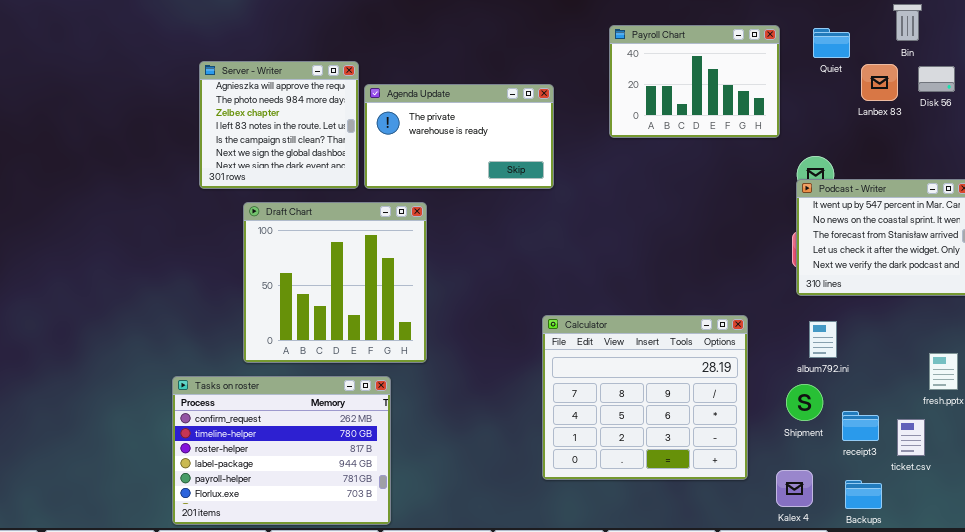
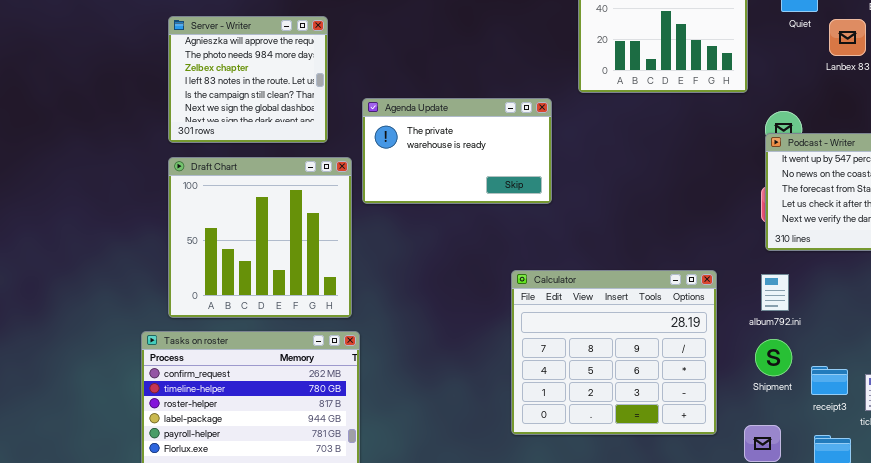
Agenda Update: [364,84,554,189] -> [362,98,552,204], moved
Draft Chart: [243,202,427,363] -> [168,157,352,318], moved
album792.ini: [809,321,837,358] -> [761,274,789,311], moved

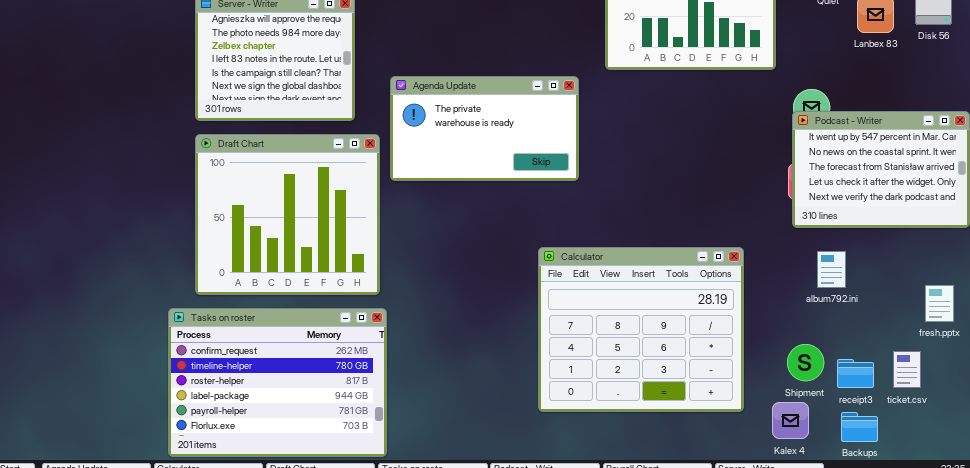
album792.ini: [761,274,789,311] -> [817,251,846,288], moved
Shipment: [755,339,792,376] -> [787,344,824,381], moved
receipt3: [811,366,848,395] -> [837,359,874,388], moved

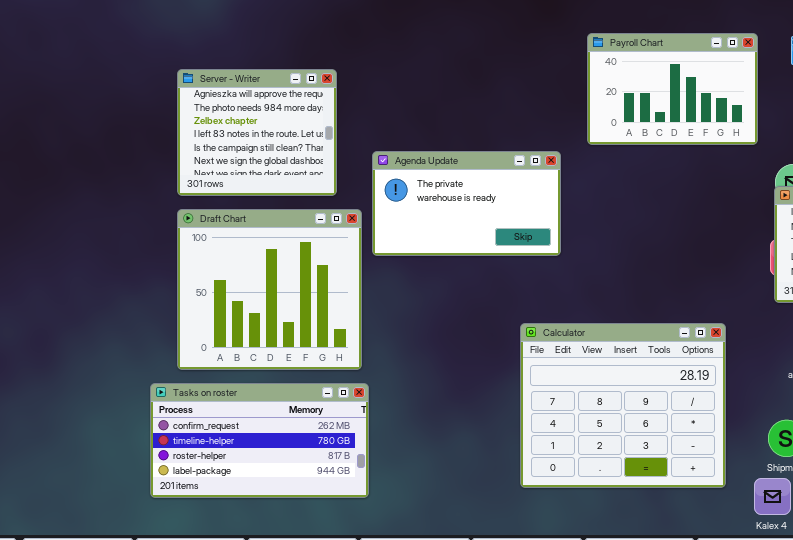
Tasks on roster: [168,308,387,457] -> [150,383,369,498], resized

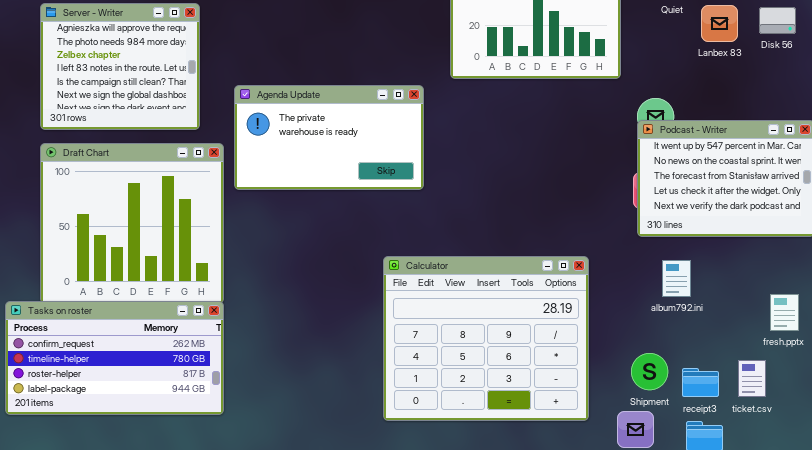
Tasks on roster: [150,383,369,498] -> [5,301,224,415], moved

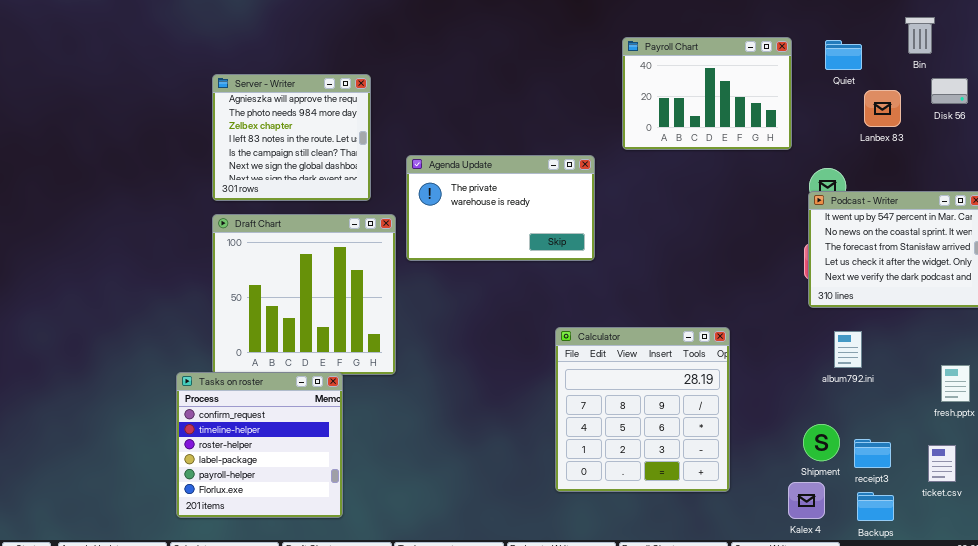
Lanbex 83: [701,5,738,42] -> [864,90,901,127], moved
Calculator: [383,256,589,421] -> [555,327,730,492], resized
Tasks on roster: [5,301,224,415] -> [176,372,343,518], resized
ticket.csv: [738,360,766,397] -> [928,445,956,482], moved

